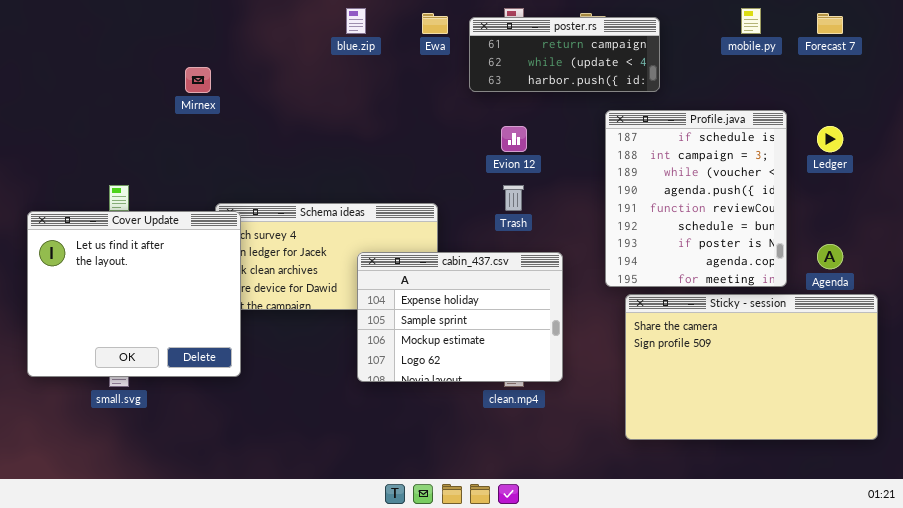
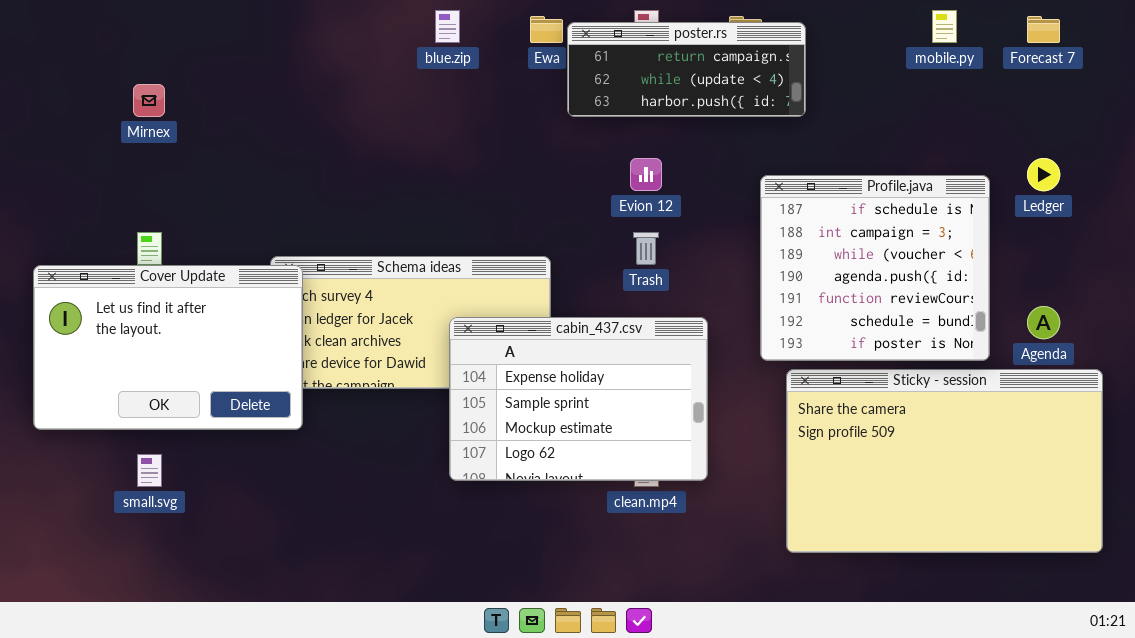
poster.rs: [469,17,660,92] -> [567,22,806,117], moved
Mirnex: [185,67,211,93] -> [133,84,165,117], moved
Profile.java: [605,110,787,287] -> [760,175,990,361], resized
Cover Update: [27,211,241,377] -> [33,265,303,430], resized

